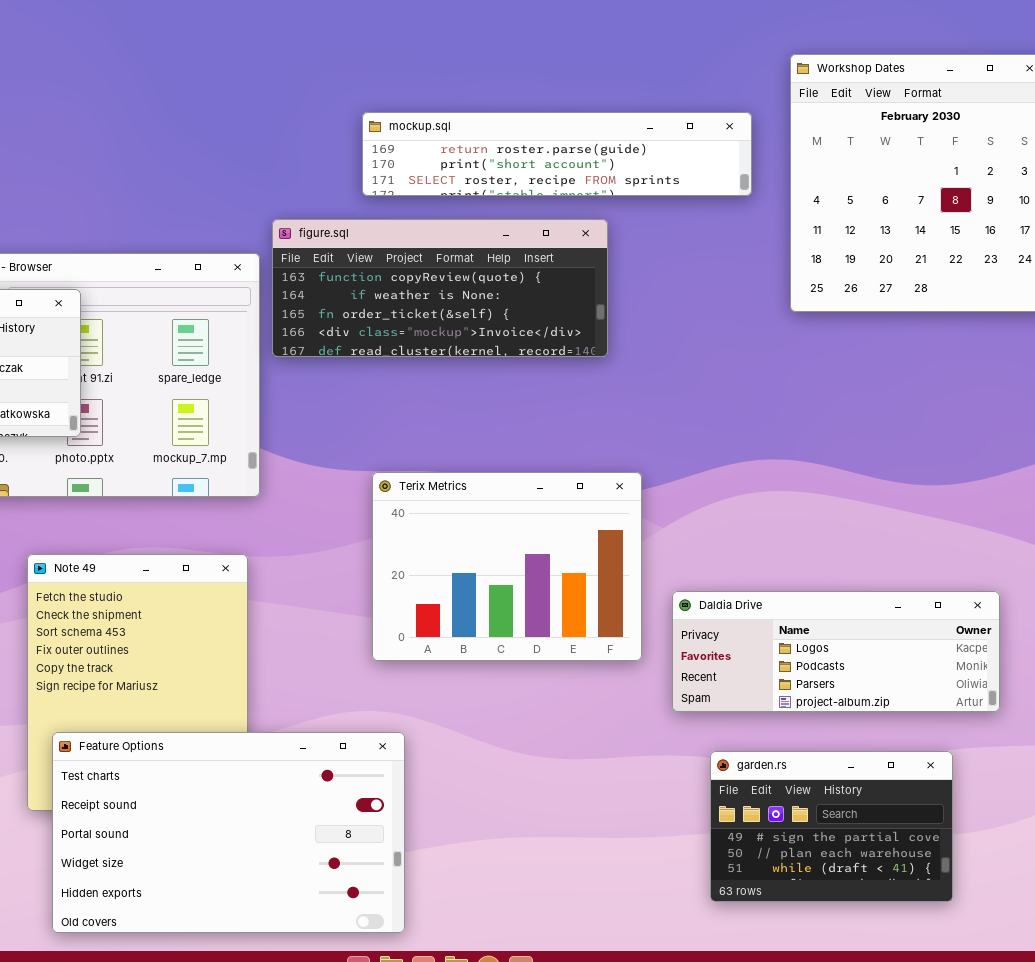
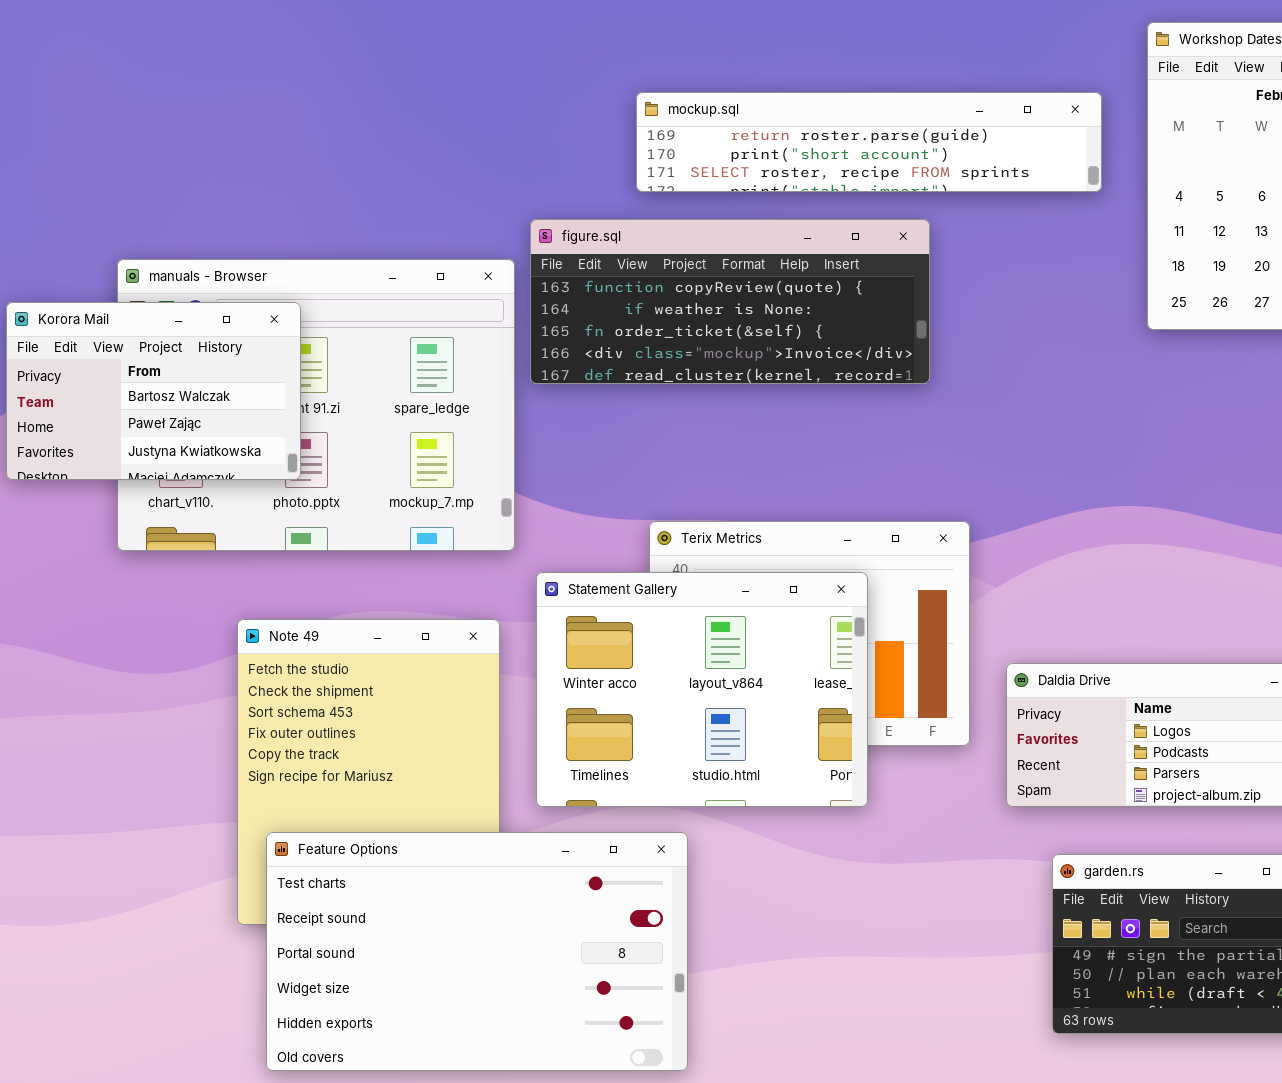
Statement Gallery: none -> [536,572,868,807], opened

